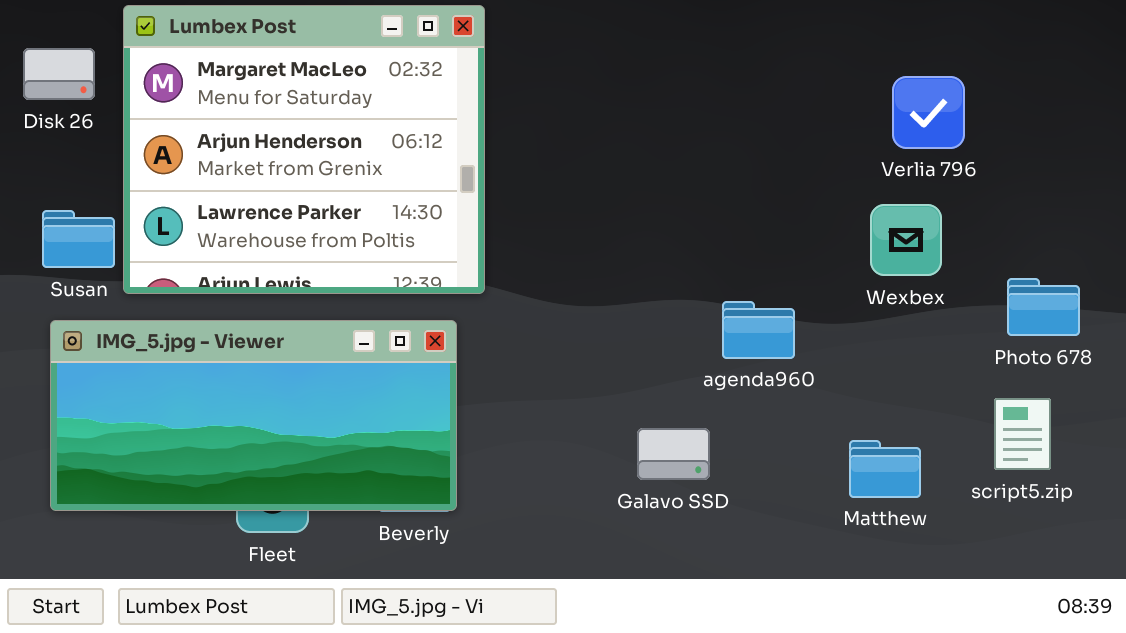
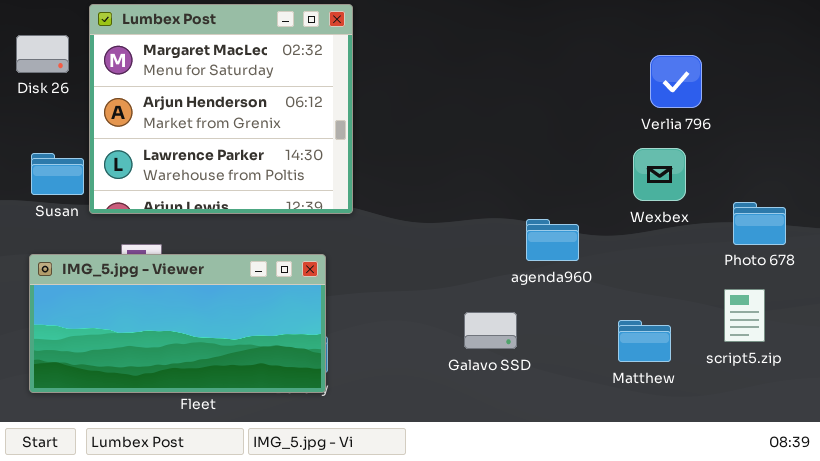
IMG_5.jpg - Viewer: [50,320,457,511] -> [29,254,326,393], moved

